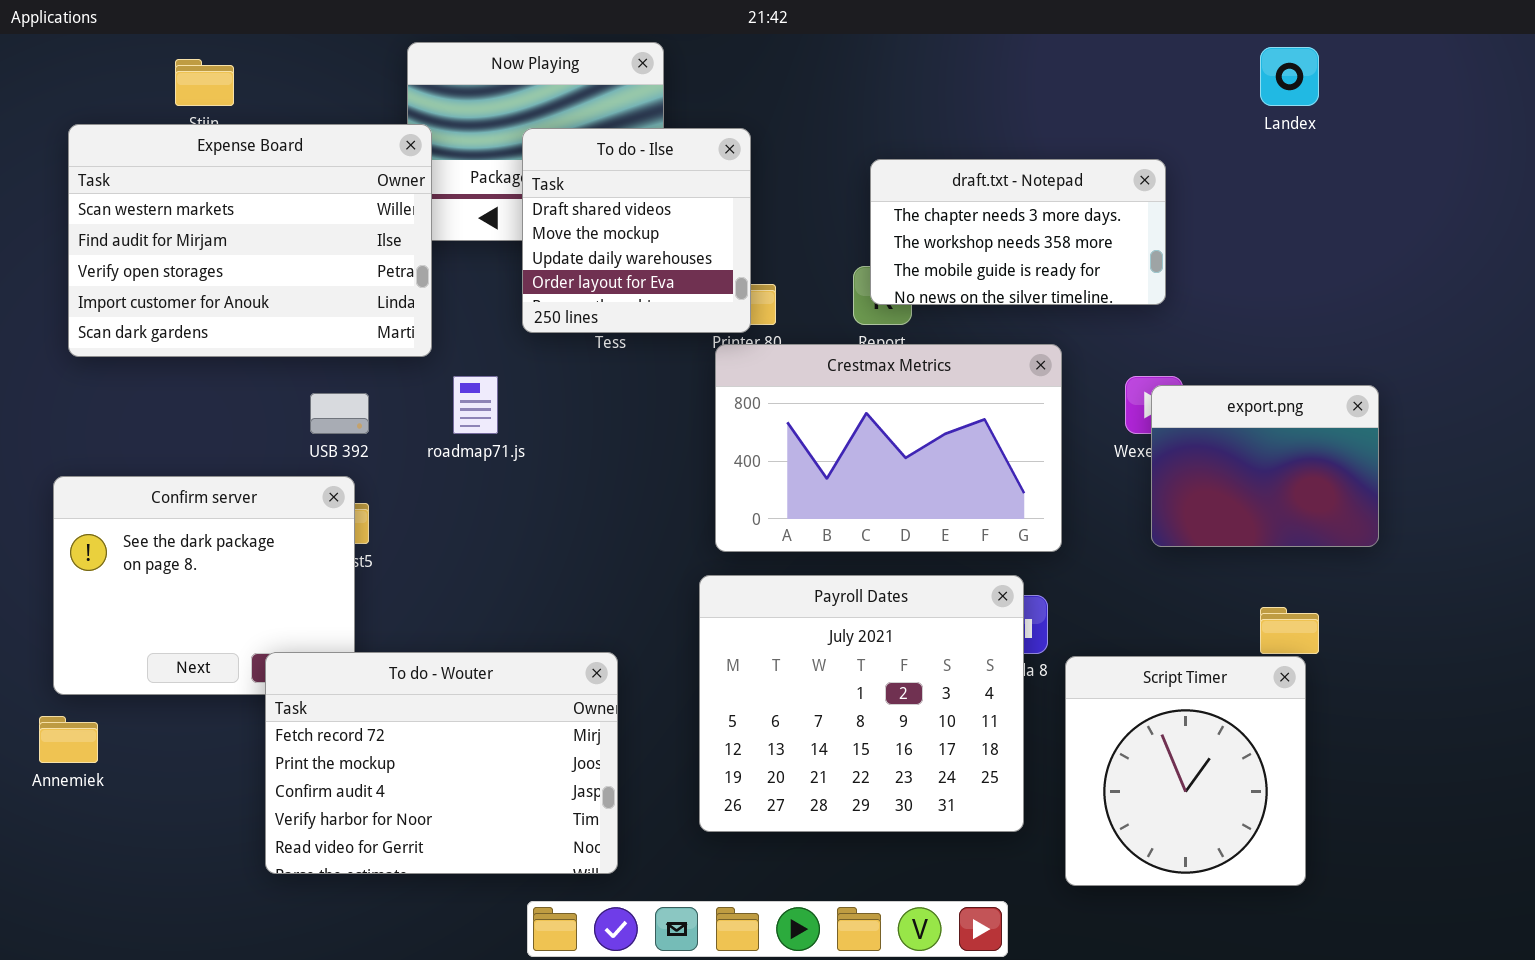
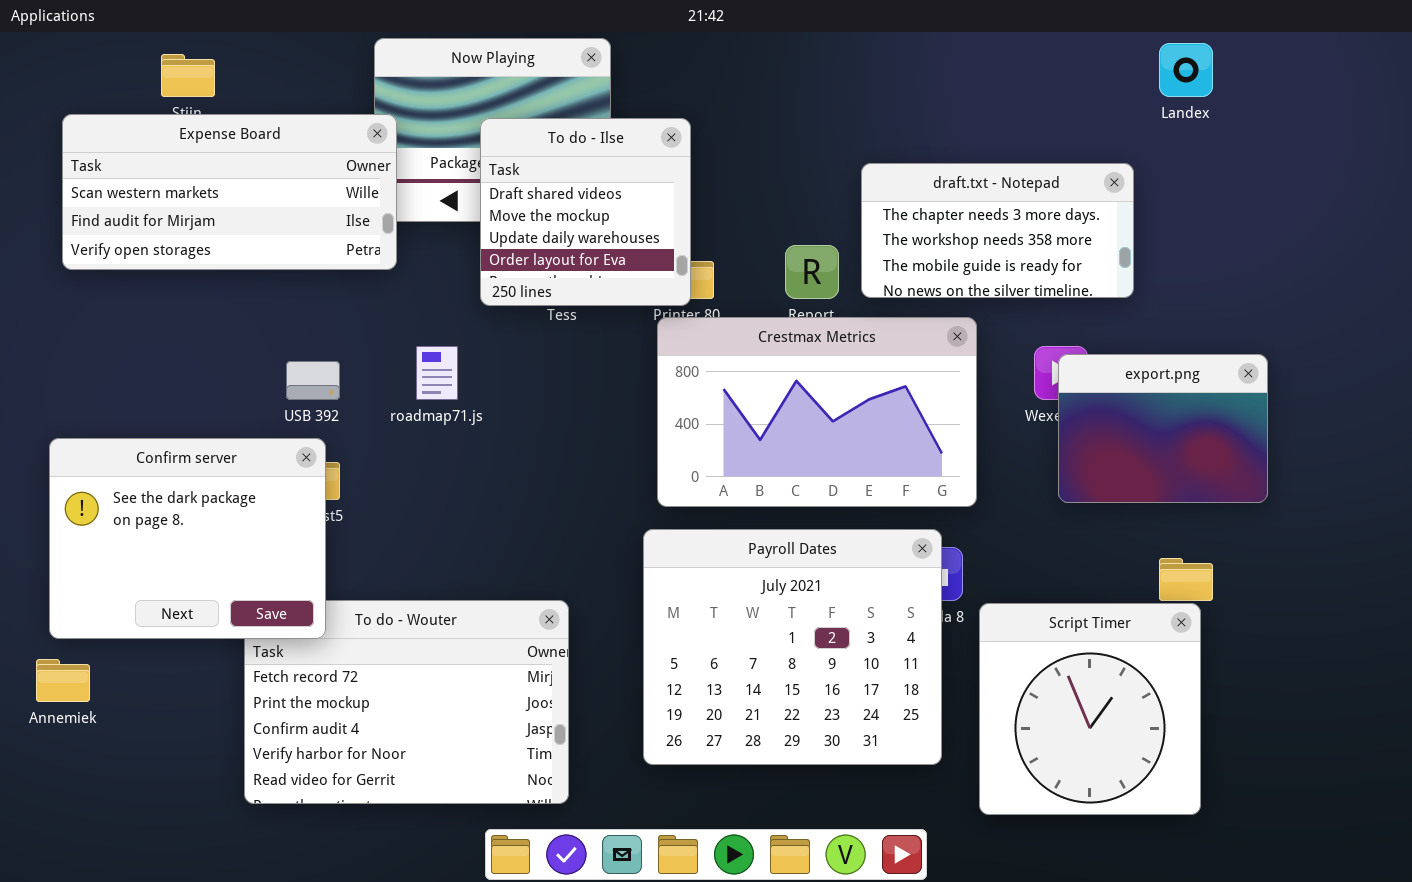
Expense Board: [68,124,432,357] -> [62,114,397,270], resized
draft.txt - Notepad: [870,159,1166,305] -> [861,163,1134,298], moved
Confirm server: [53,476,355,695] -> [49,438,326,639], raised

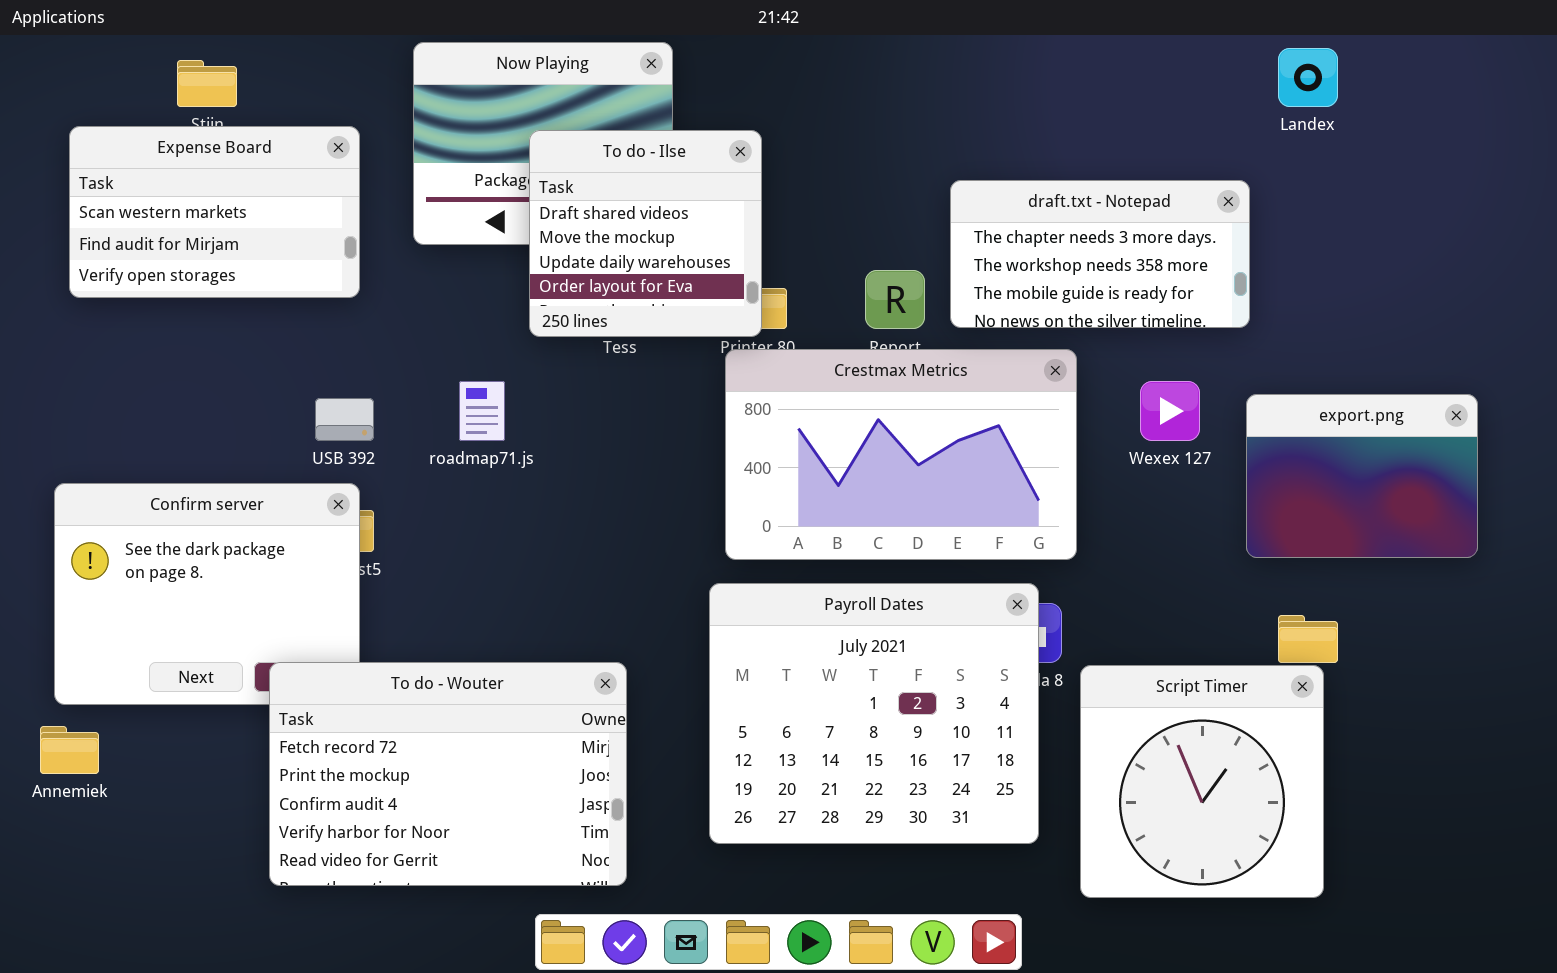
Expense Board: [62,114,397,270] -> [69,126,360,298], resized
export.png: [1058,354,1268,503] -> [1246,394,1478,558], moved
To do - Wouter: [244,600,569,804] -> [269,662,627,886], raised

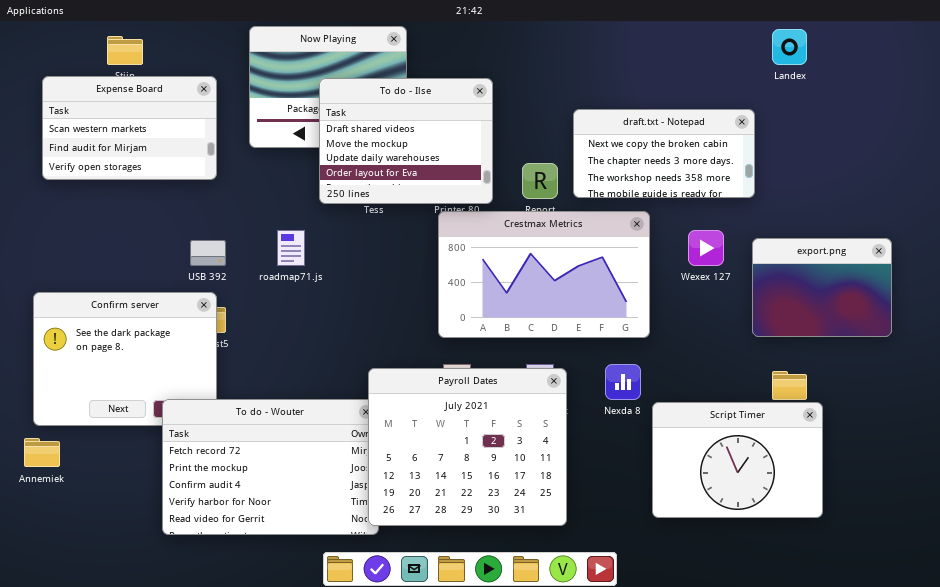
To do - Ilse: [529,130,762,337] -> [319,78,493,204], resized
draft.txt - Notepad: [950,180,1250,328] -> [573,109,755,198], scrolled up 1 row
Payroll Dates: [709,583,1039,844] -> [368,368,567,526], moved
Script Timer: [1080,665,1324,898] -> [652,402,823,518], resized

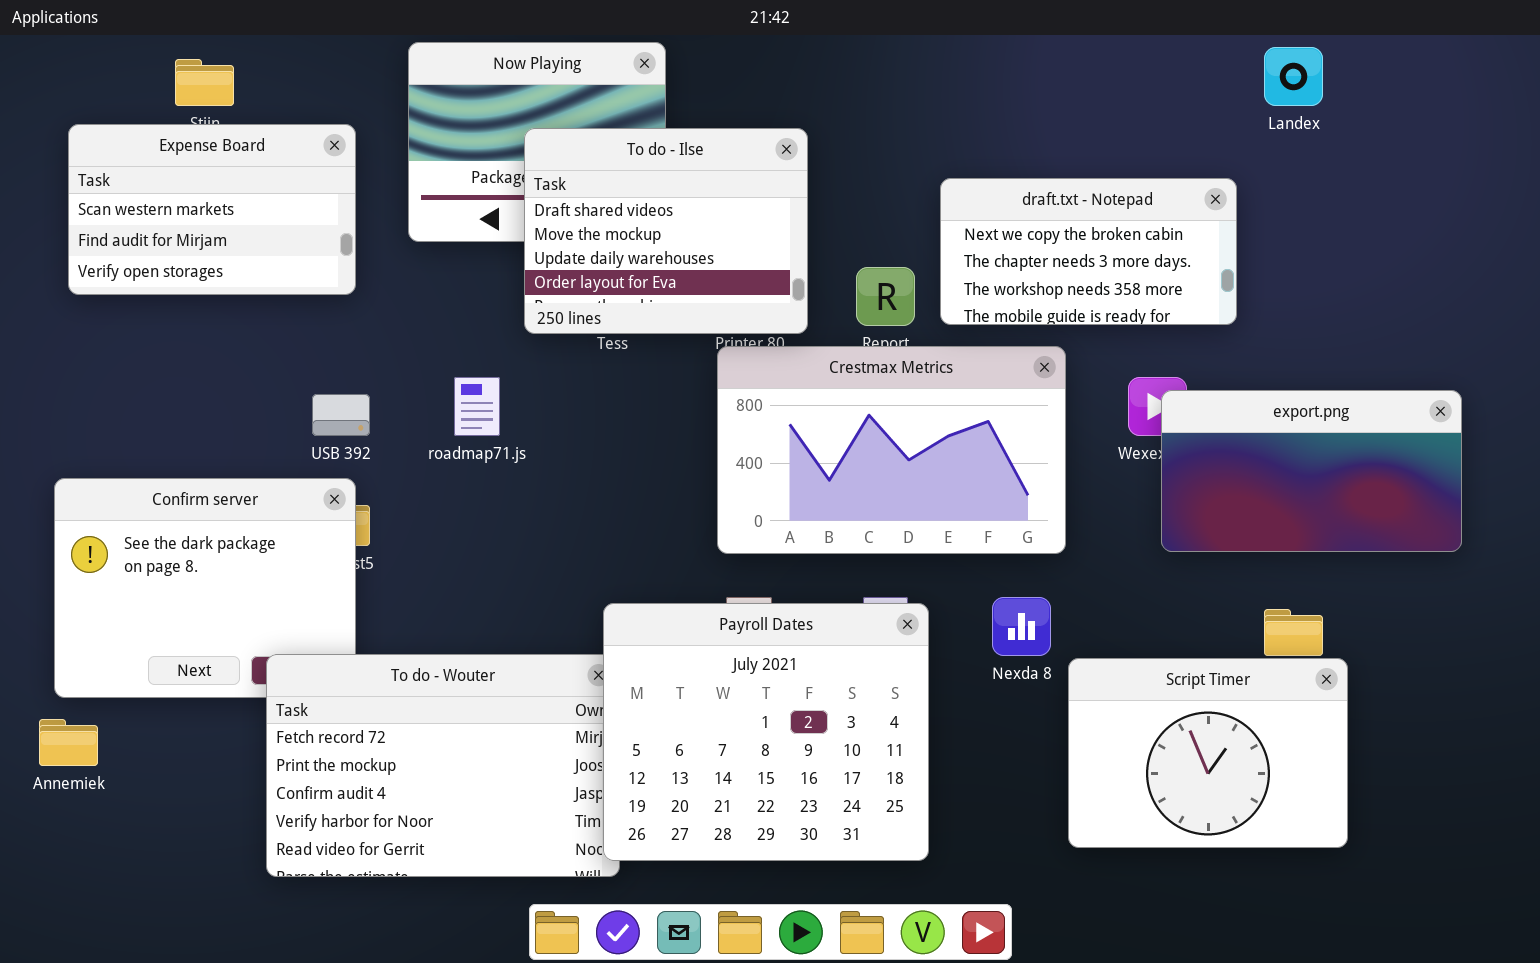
export.png: [752,238,892,337] -> [1161,390,1462,552], resized

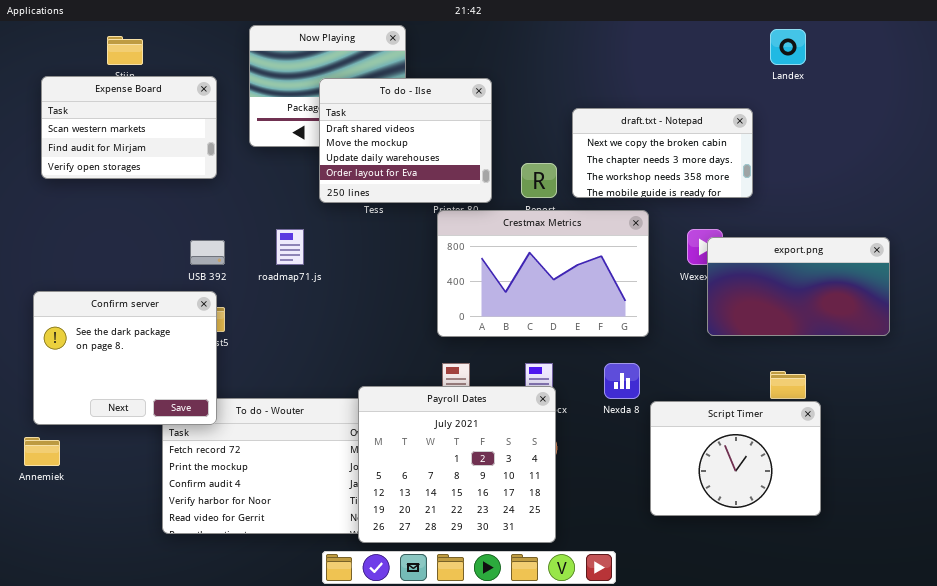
Confirm server: [54,478,356,698] -> [33,291,217,425], raised
Payroll Dates: [603,603,929,861] -> [358,386,556,543], moved

